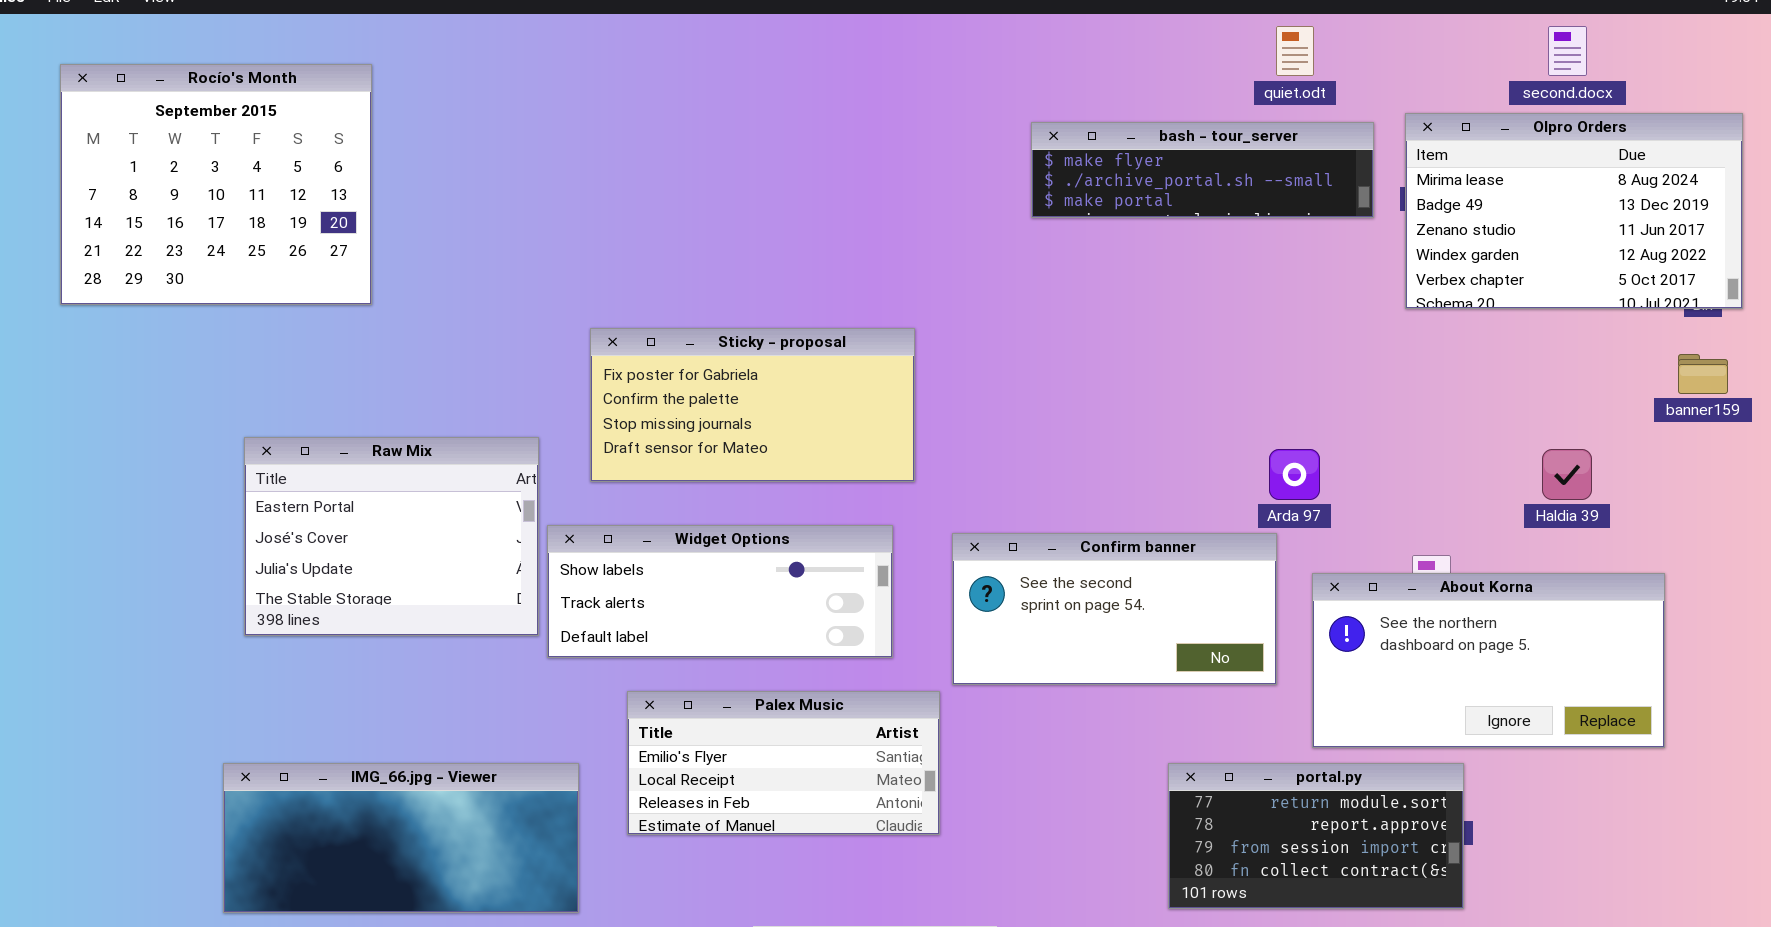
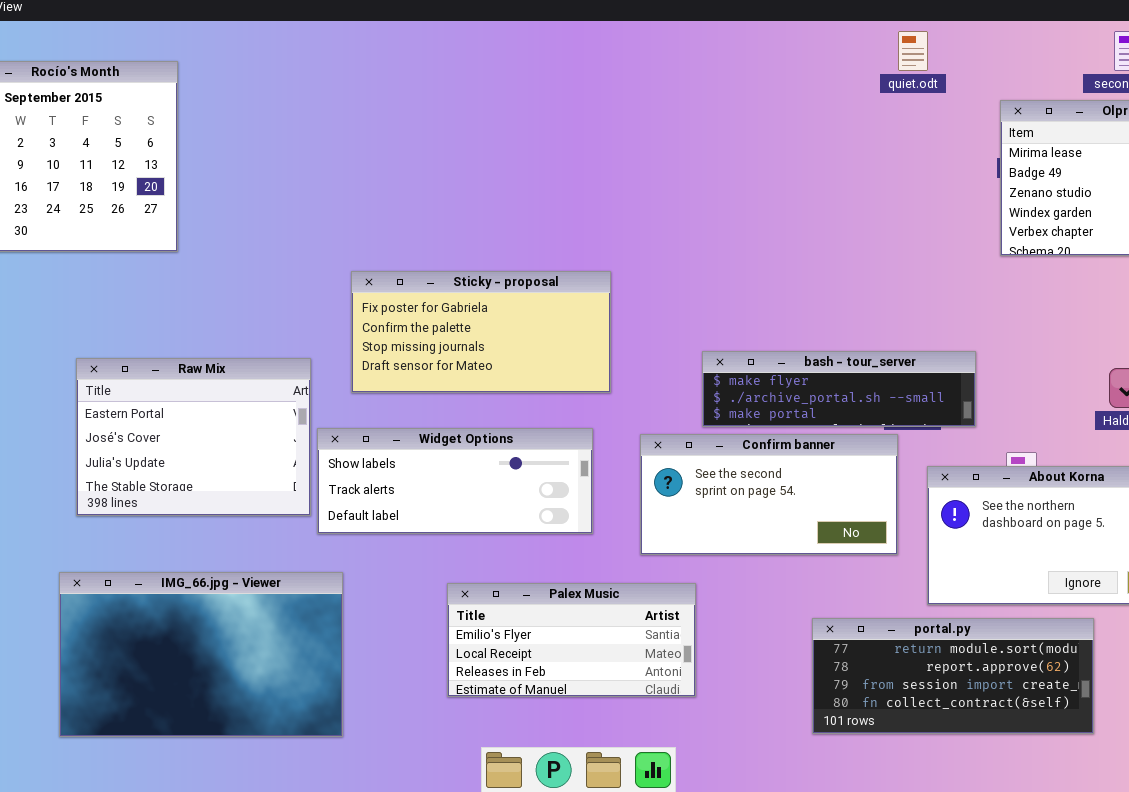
bash - tour_server: [1031,122,1374,218] -> [702,351,976,427], moved
Palex Music: [627,691,940,835] -> [447,583,696,697], moved
IMG_66.jpg - Viewer: [223,763,579,913] -> [59,572,343,737], resized
portal.py: [1168,763,1464,909] -> [812,618,1094,734], resized

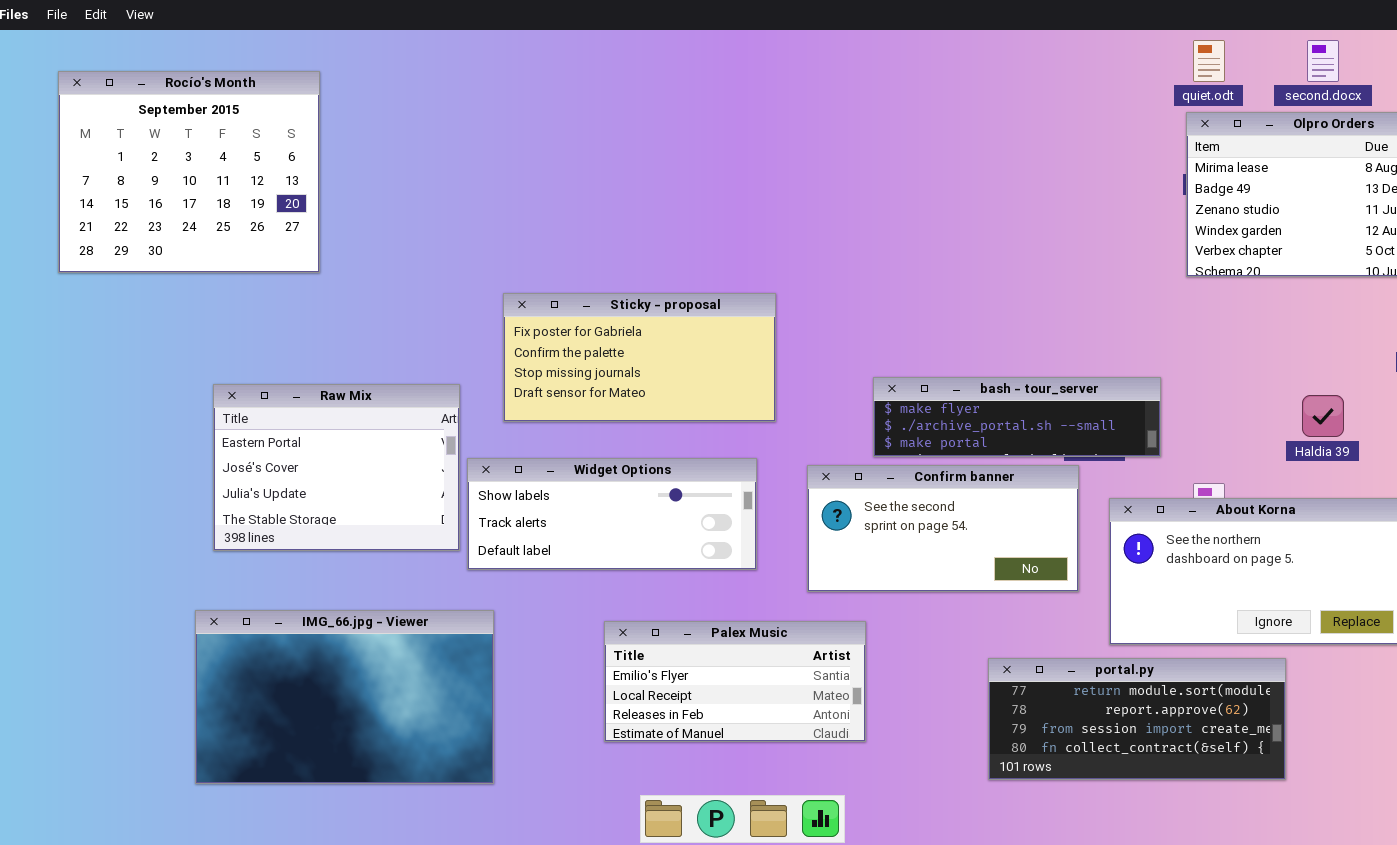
quiet.odt: [898,31,928,71] -> [1193,40,1225,82], moved

